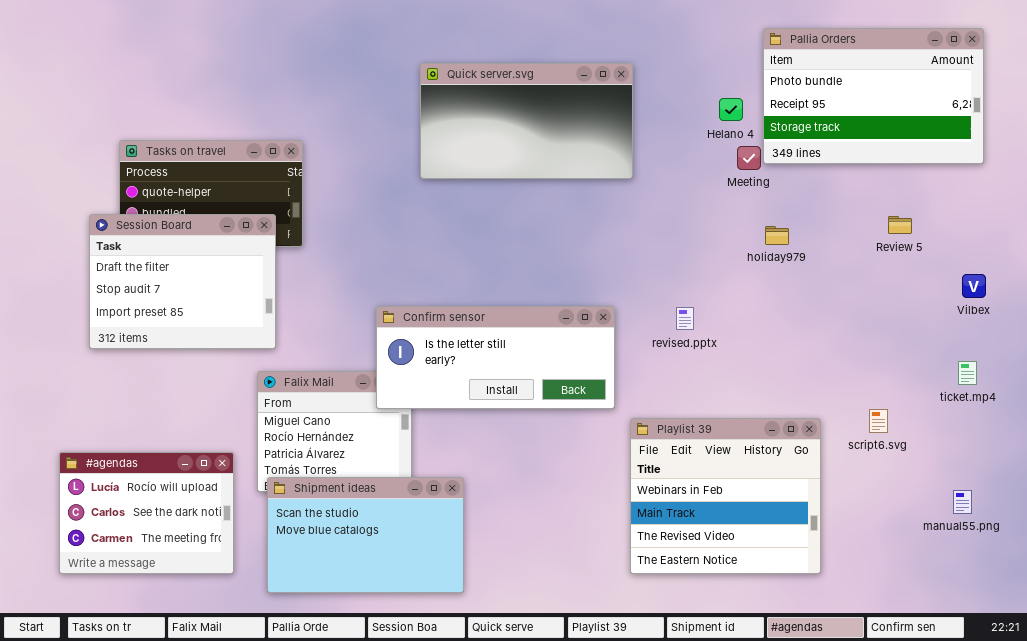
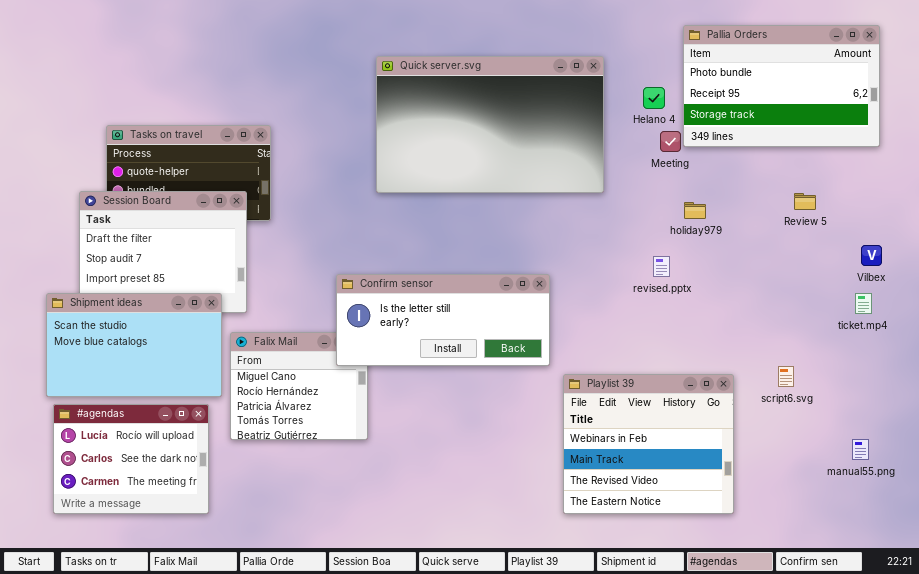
Quick server.svg: [420,63,633,179] -> [376,56,604,193], resized
revised.pptx: [676,307,694,330] -> [653,256,670,277], moved
ticket.mp4: [958,361,977,385] -> [855,293,872,314], moved
Shipment ideas: [267,477,464,593] -> [46,293,222,397], moved

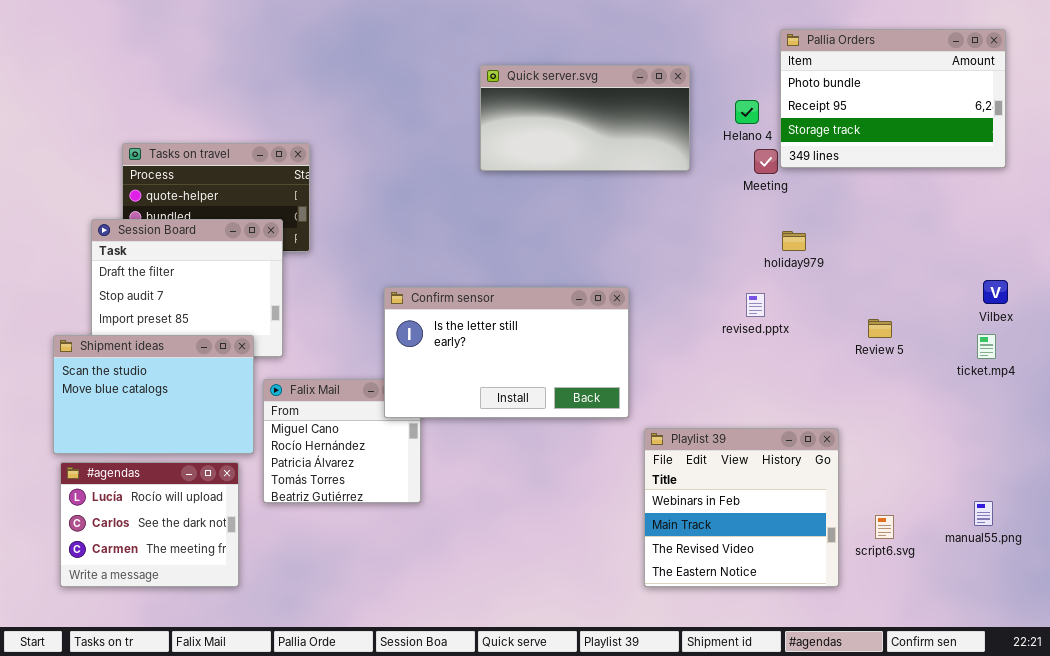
Quick server.svg: [376,56,604,193] -> [480,65,690,171], resized
Review 5: [794,193,816,210] -> [868,319,892,338], moved
Confirm sensor: [336,274,550,366] -> [384,287,629,418], resized
script6.svg: [778,366,794,387] -> [875,515,894,539], moved

